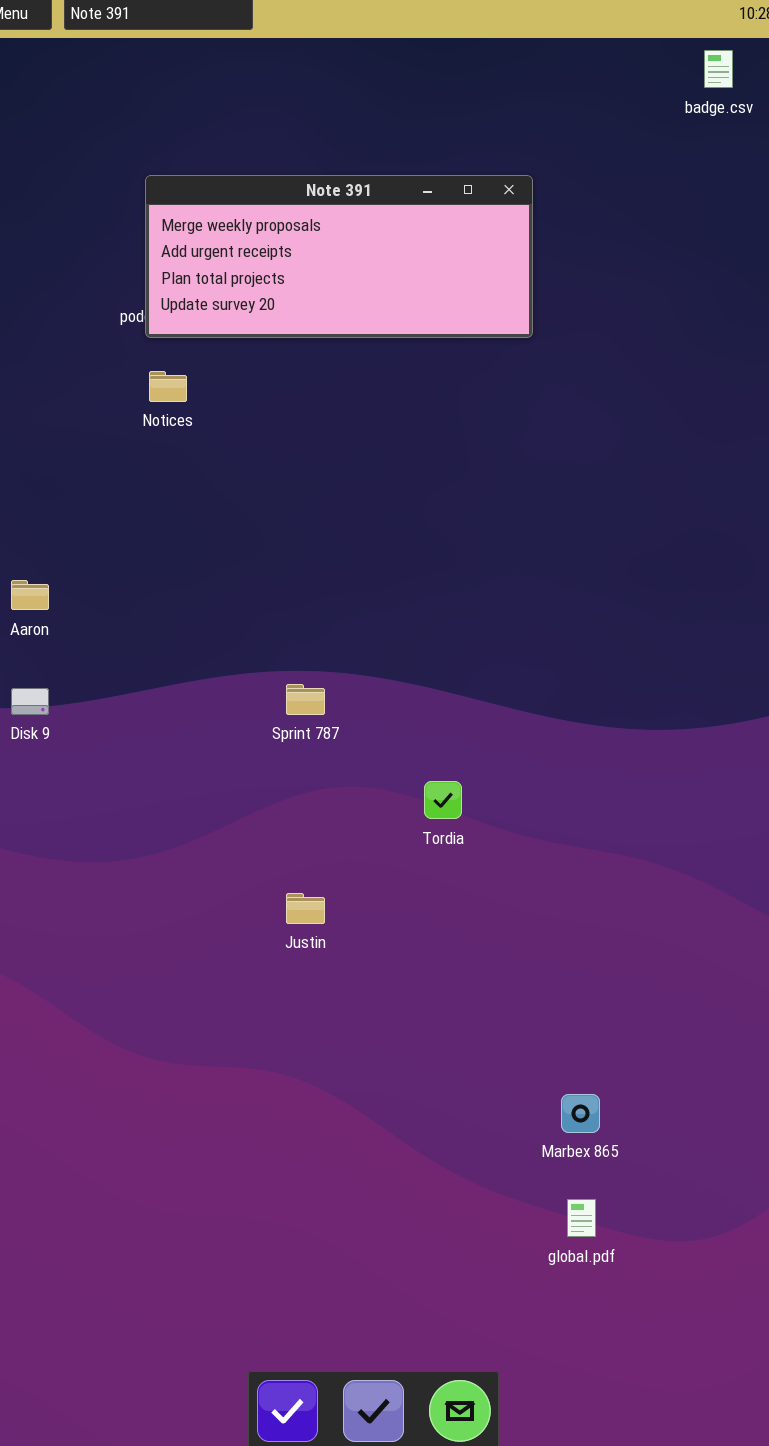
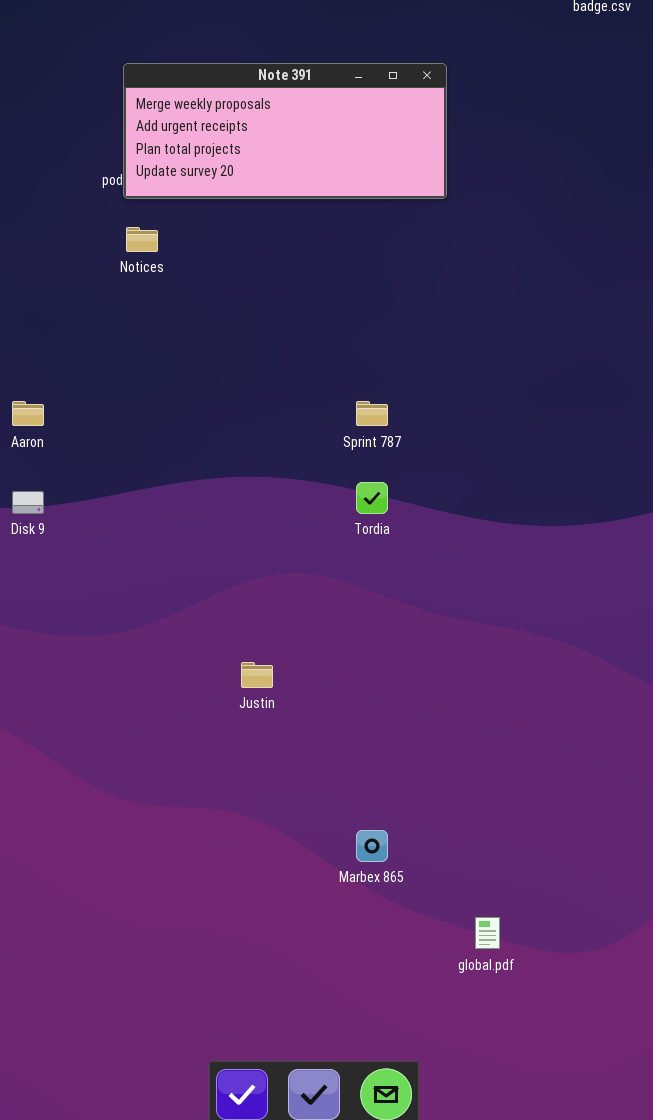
Sprint 787: [286,684,325,715] -> [356,401,388,426], moved
Tordia: [424,781,462,819] -> [356,482,388,514], moved
Marbex 865: [561,1094,600,1133] -> [356,830,388,862], moved

